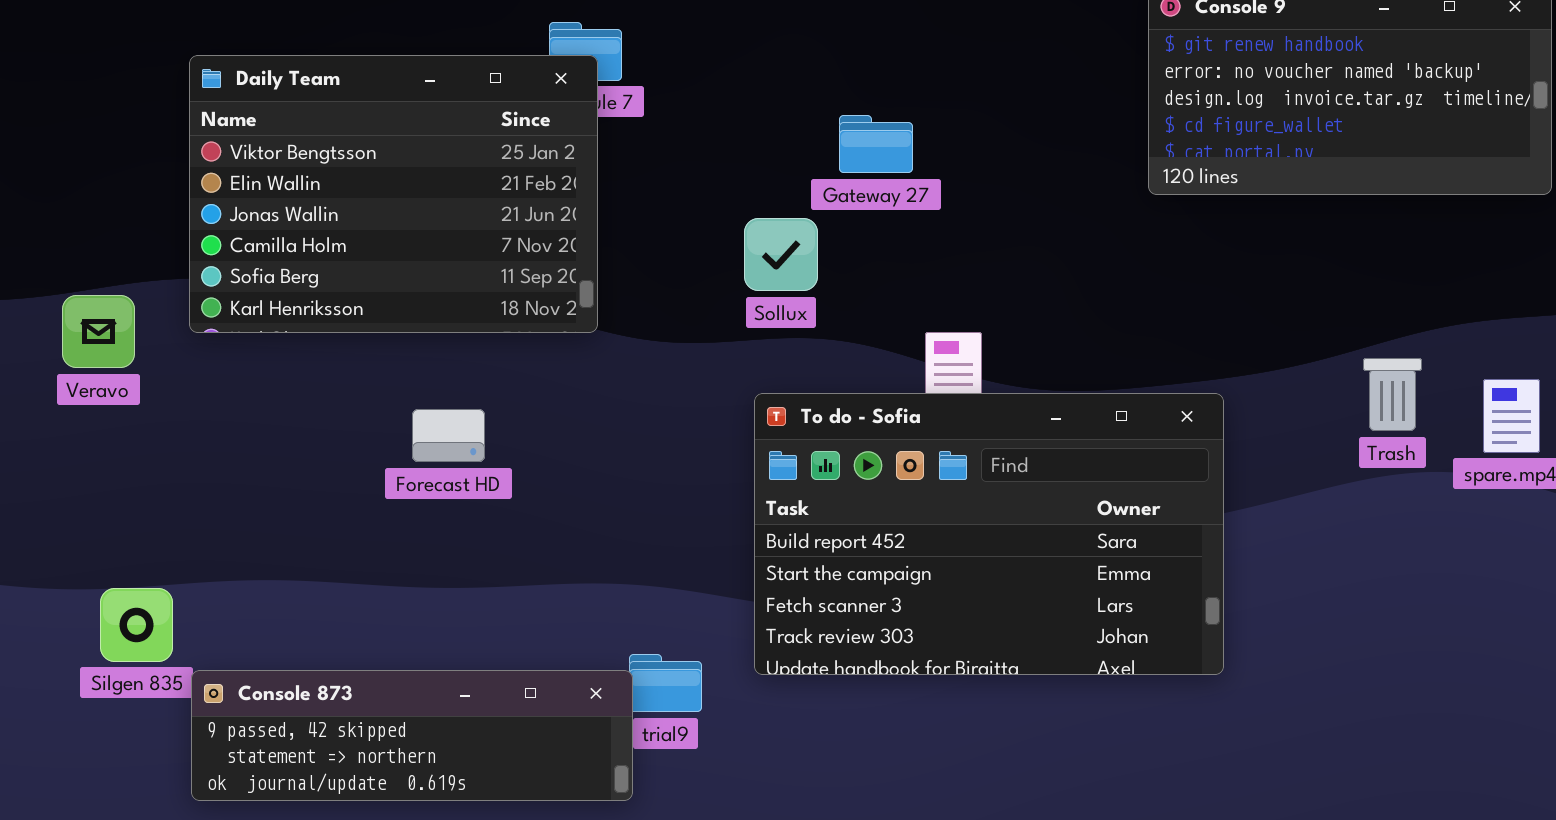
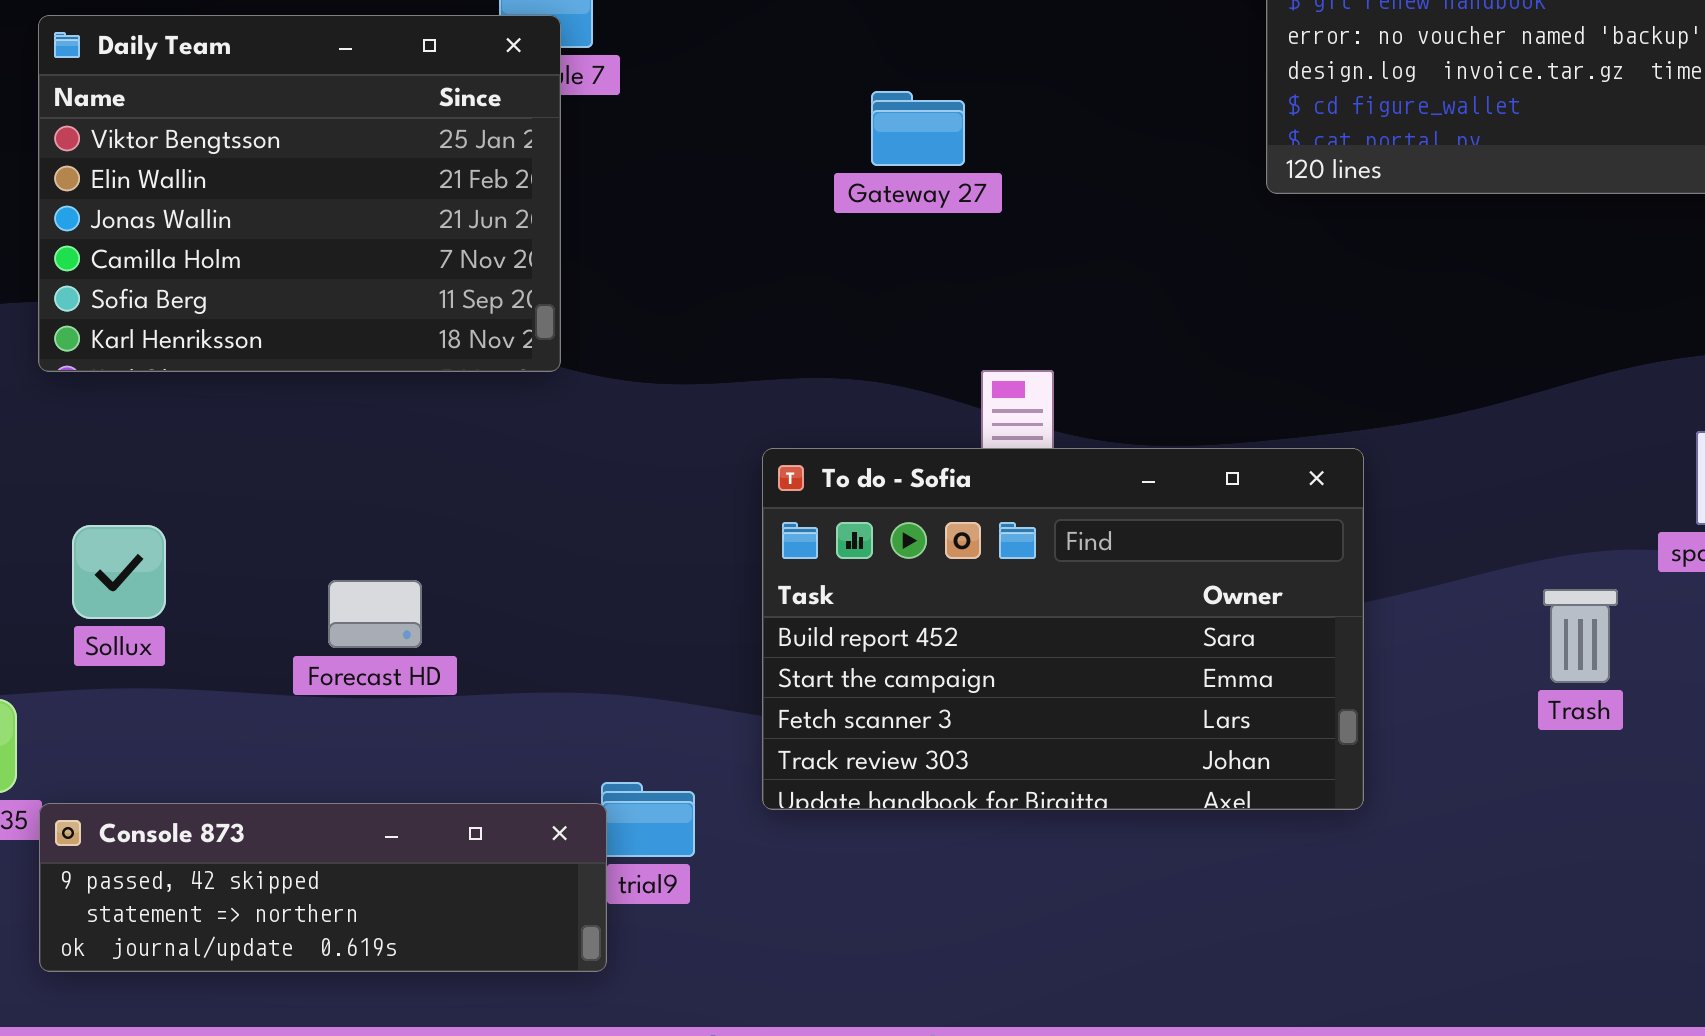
Sollux: [744,218,818,291] -> [72,525,166,619], moved
Trash: [1363,358,1422,431] -> [1543,589,1618,683], moved
Forecast HD: [412,409,485,462] -> [328,580,422,648], moved

